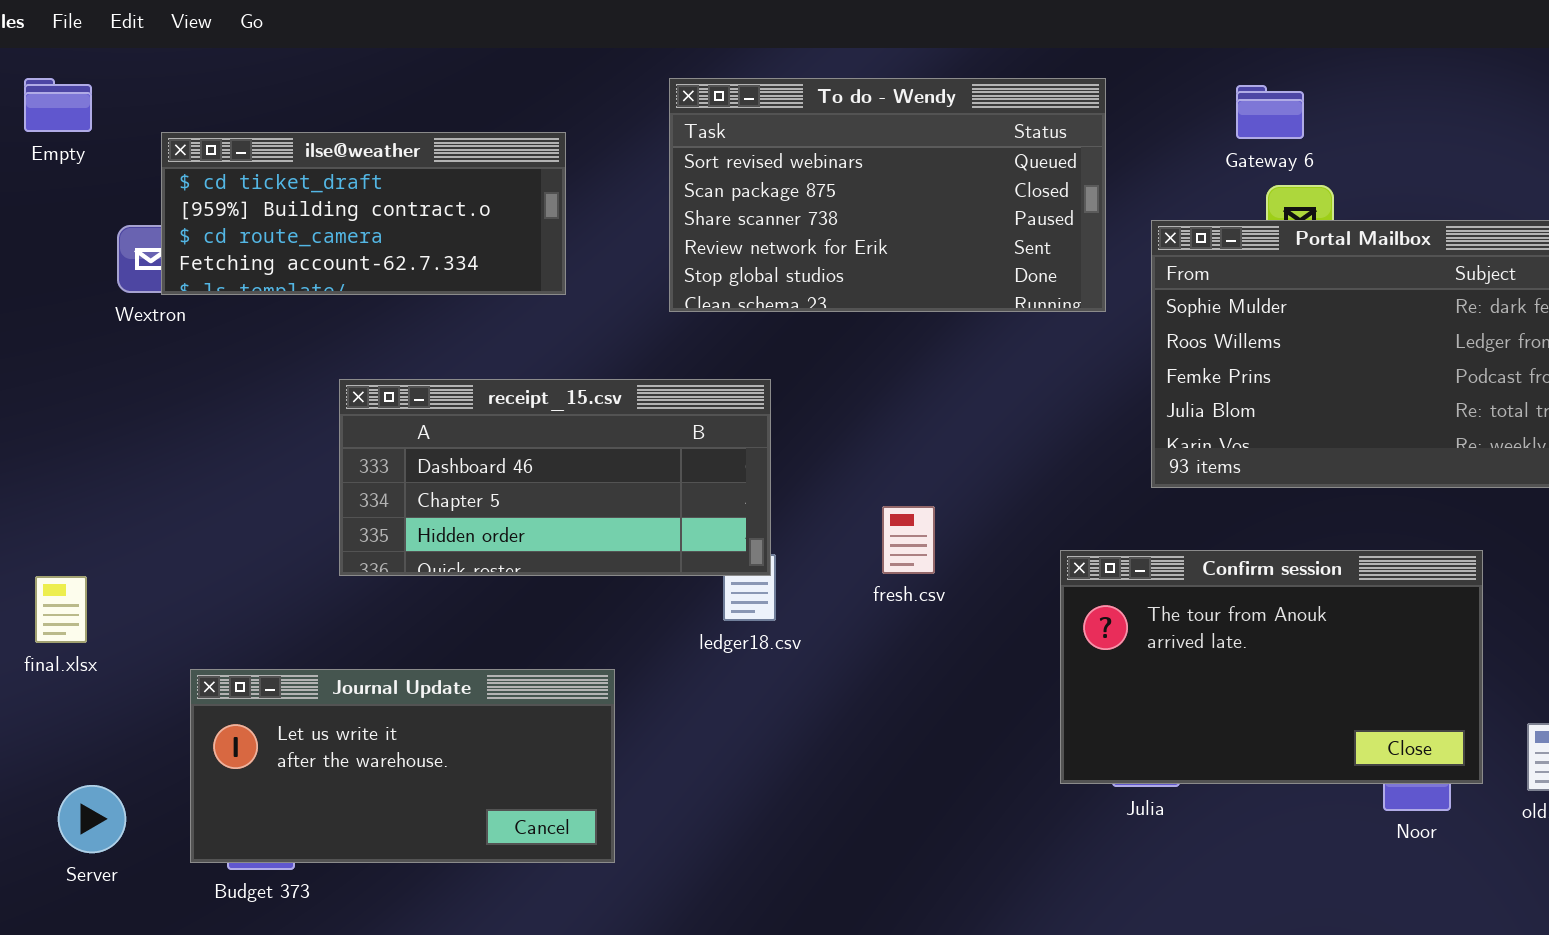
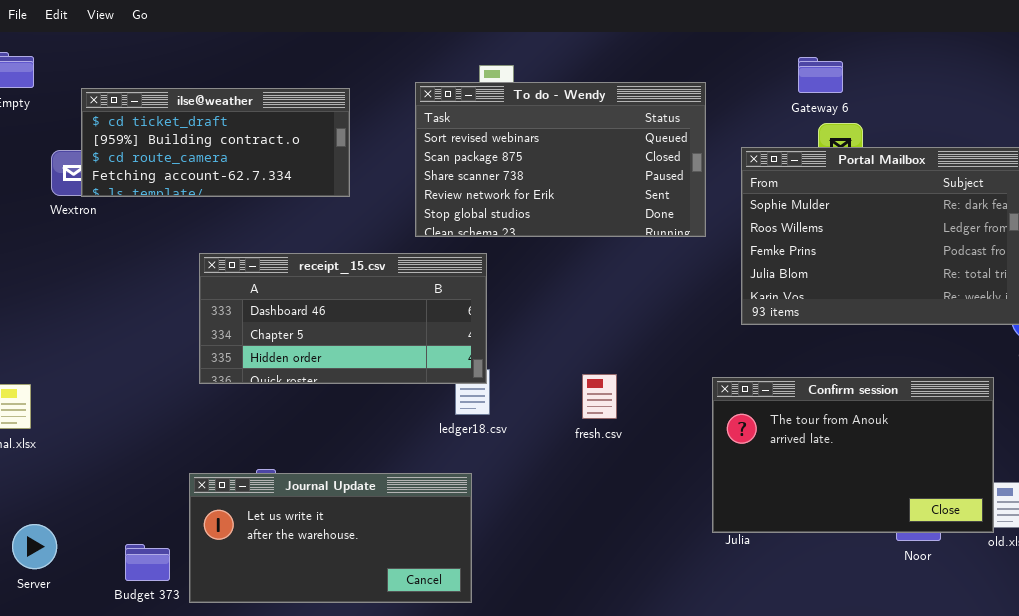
To do - Wendy: [669,78,1106,312] -> [415,82,706,237], moved
fresh.csv: [882,506,935,574] -> [582,374,617,419], moved
Confirm session: [1060,550,1483,784] -> [712,377,994,533], moved
Journal Update: [190,669,615,863] -> [189,473,472,603], moved

